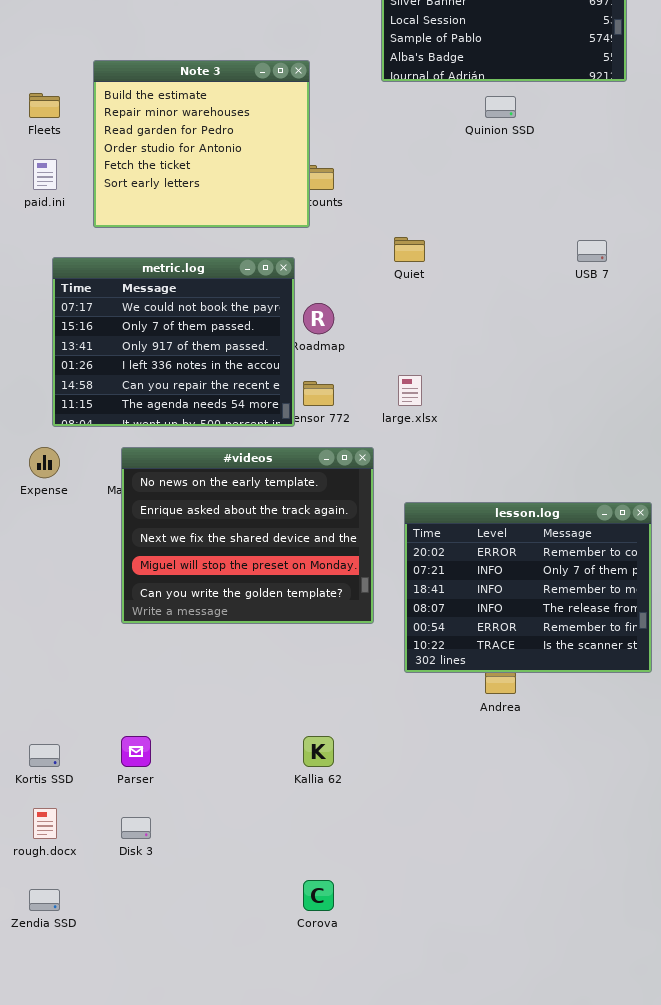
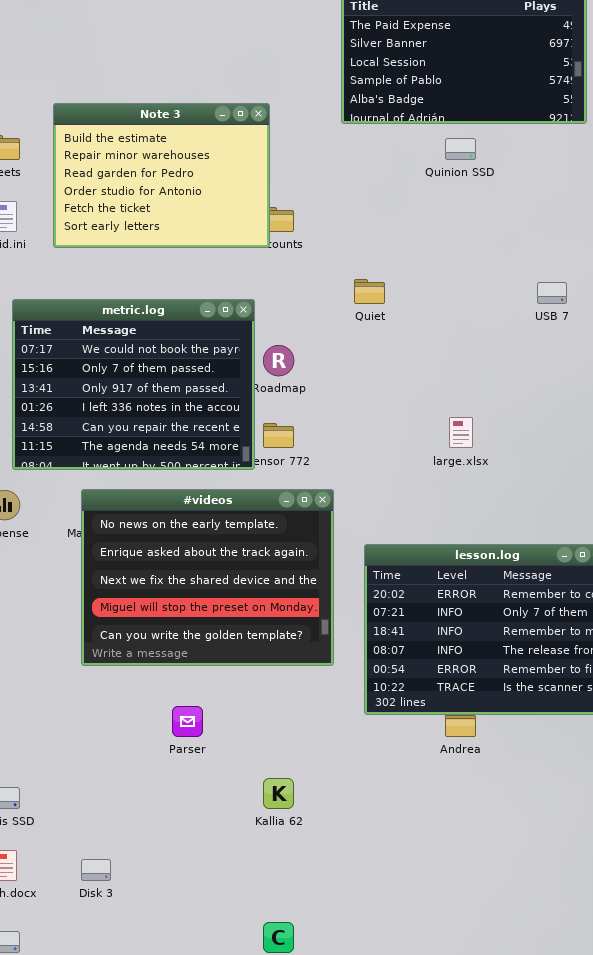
Note 3: [93,60,310,228] -> [53,103,270,248], resized
large.xlsx: [398,375,422,406] -> [449,417,473,448], moved
Parser: [121,736,151,767] -> [172,706,203,737], moved

